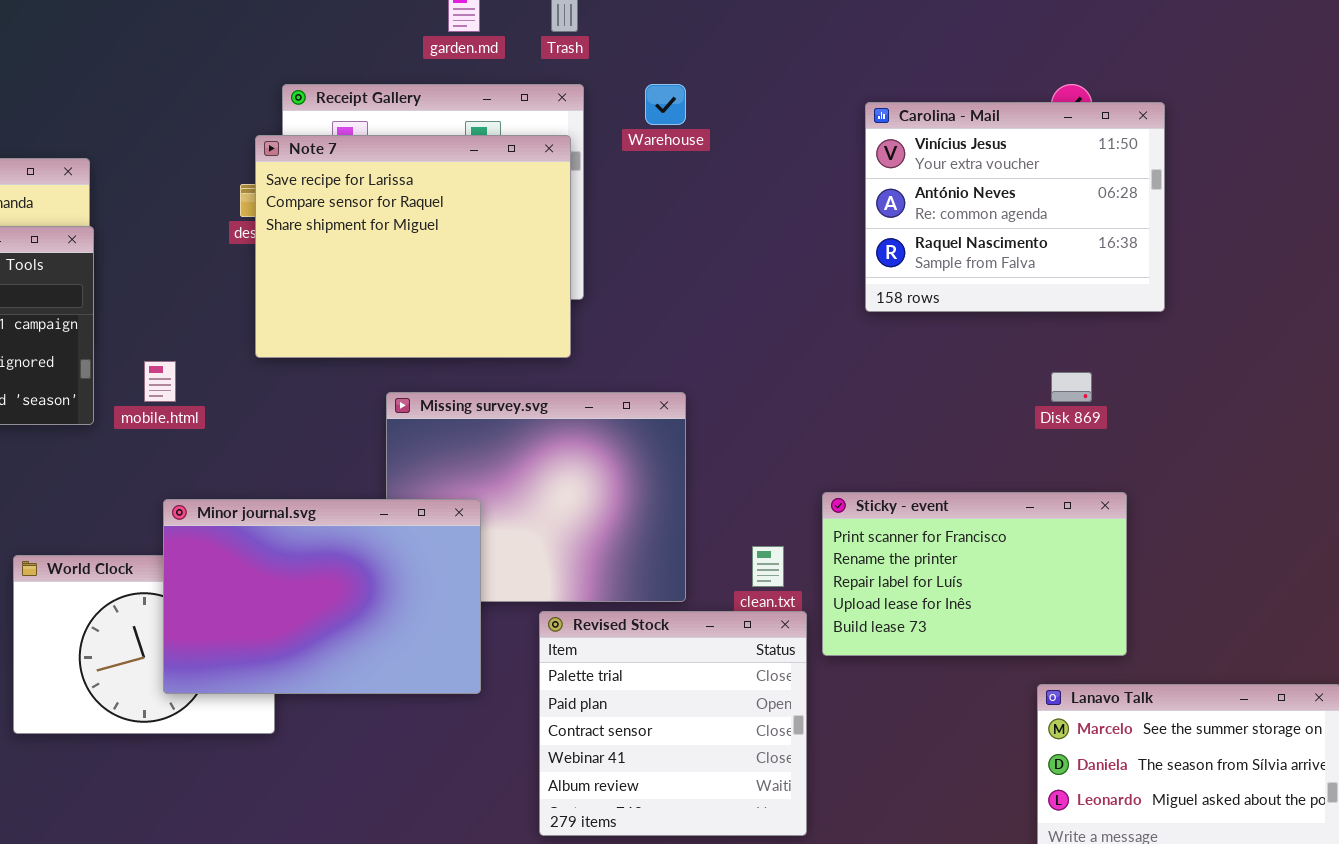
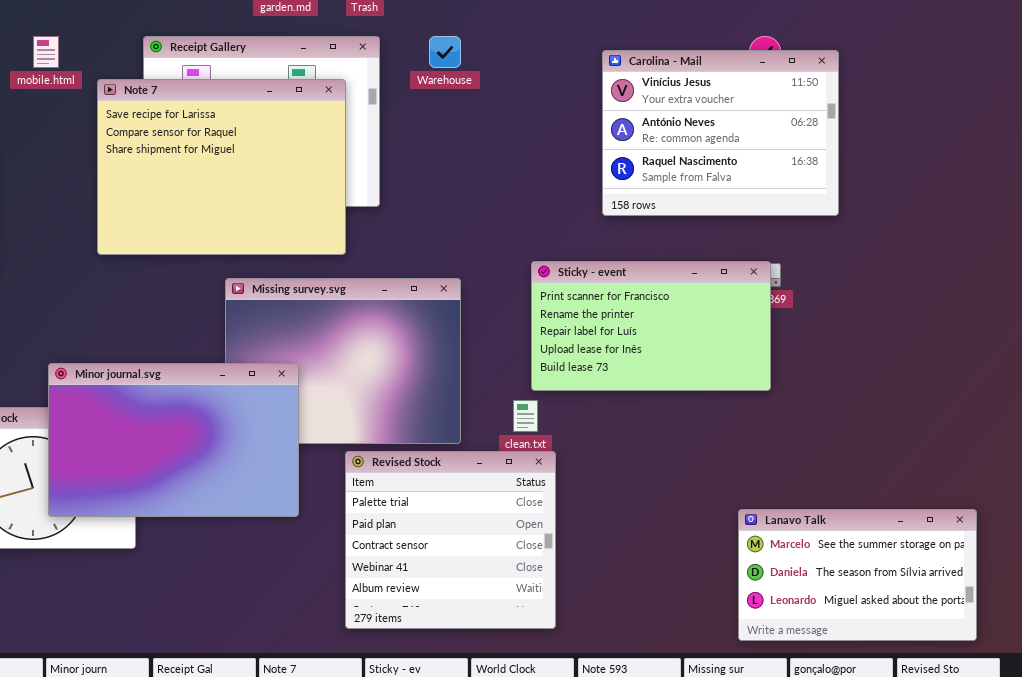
Note 7: [255,135,571,358] -> [97,79,346,255], moved
mobile.html: [144,361,176,402] -> [33,36,59,68], moved
Sticky - event: [822,492,1127,656] -> [531,261,771,391], moved

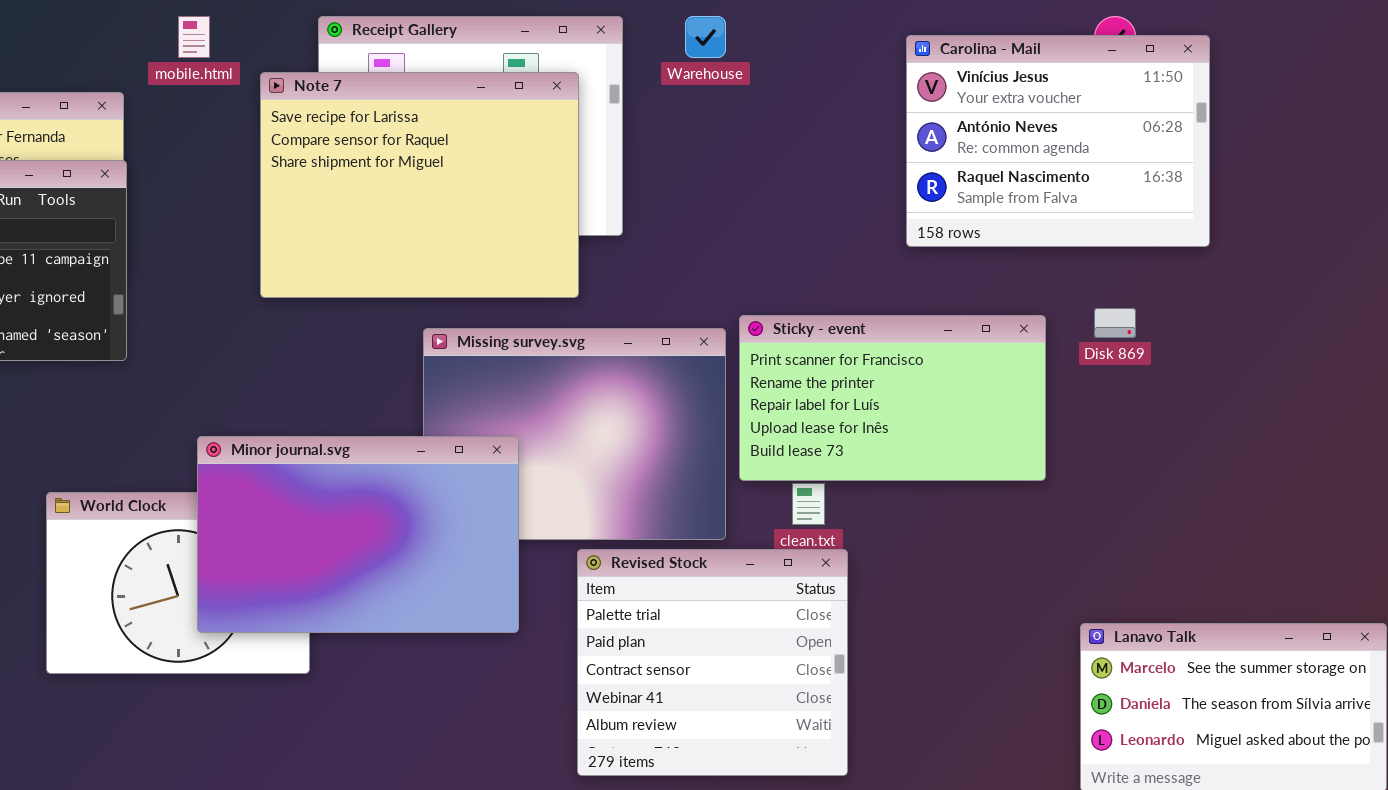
Sticky - event: [531,261,771,391] -> [739,315,1046,481], moved

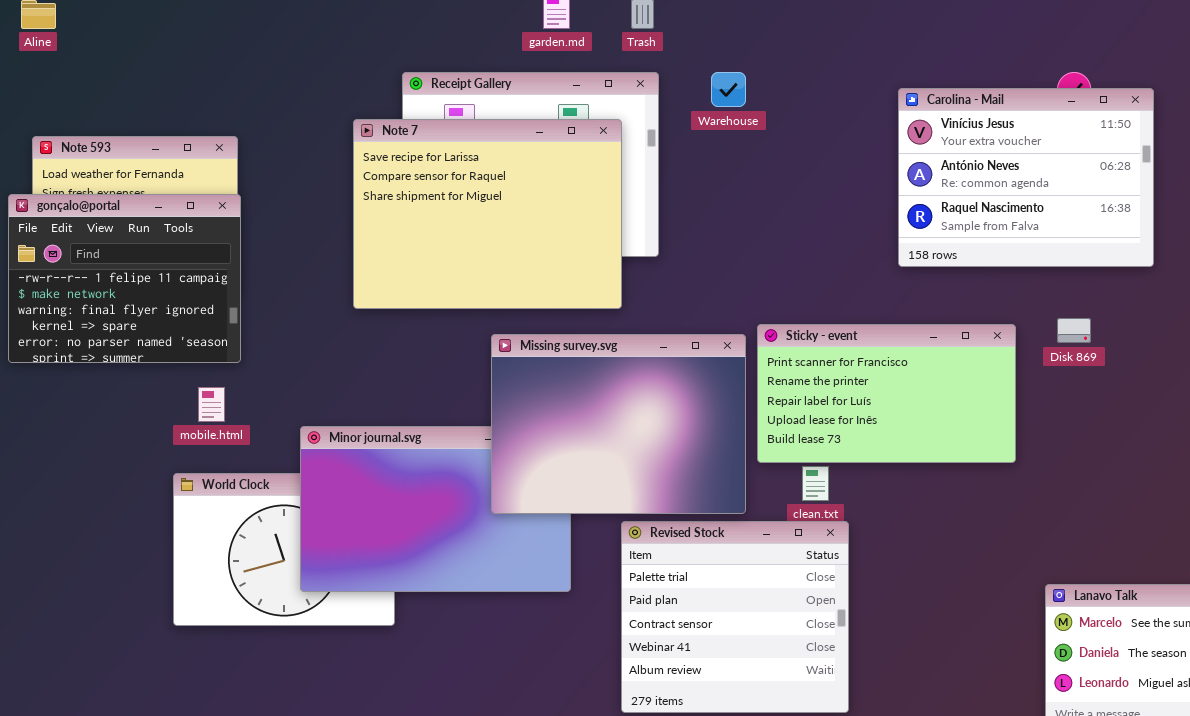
mobile.html: [178,16,210,58] -> [198,387,225,422], moved
Missing survey.svg: [423,328,726,540] -> [491,334,746,514], raised

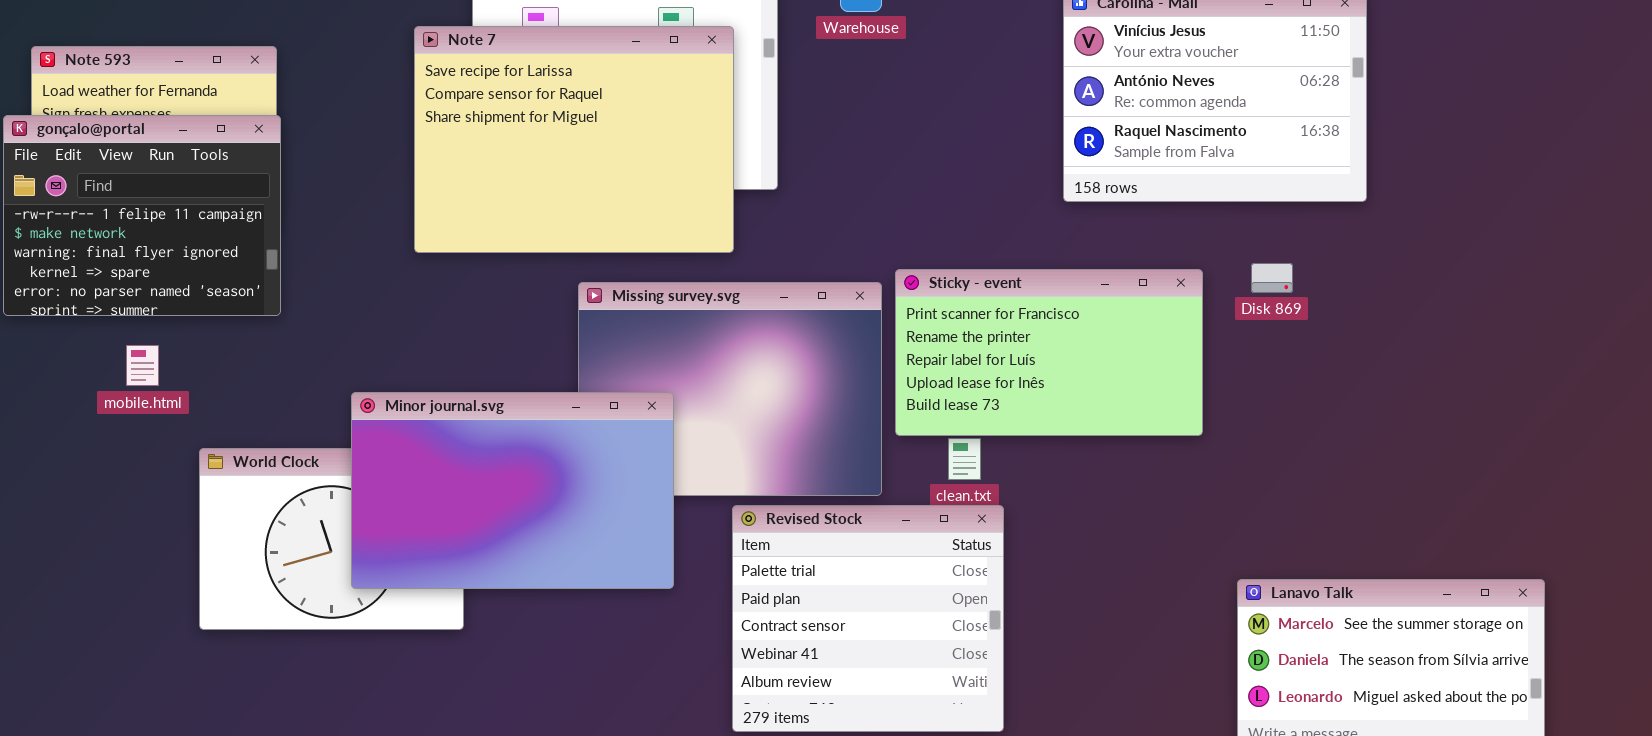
mobile.html: [198,387,225,422] -> [126,345,159,386], moved
Minor journal.svg: [300,426,571,592] -> [351,392,674,589], raised

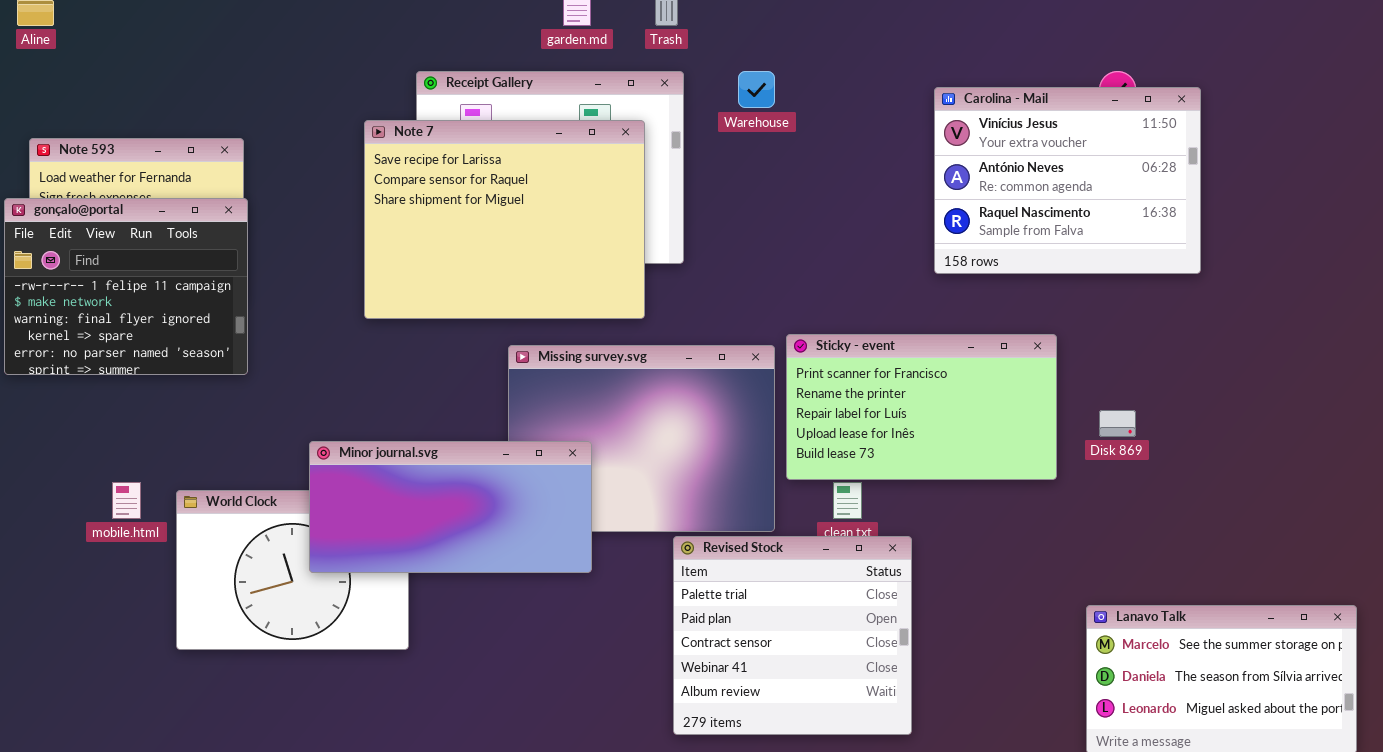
Disk 869: [1251,263,1293,293] -> [1099,410,1136,437], moved
mobile.html: [126,345,159,386] -> [112,482,141,519], moved
Minor journal.svg: [351,392,674,589] -> [309,441,592,573], resized
Revised Stock: [732,505,1004,732] -> [673,536,912,735], moved

